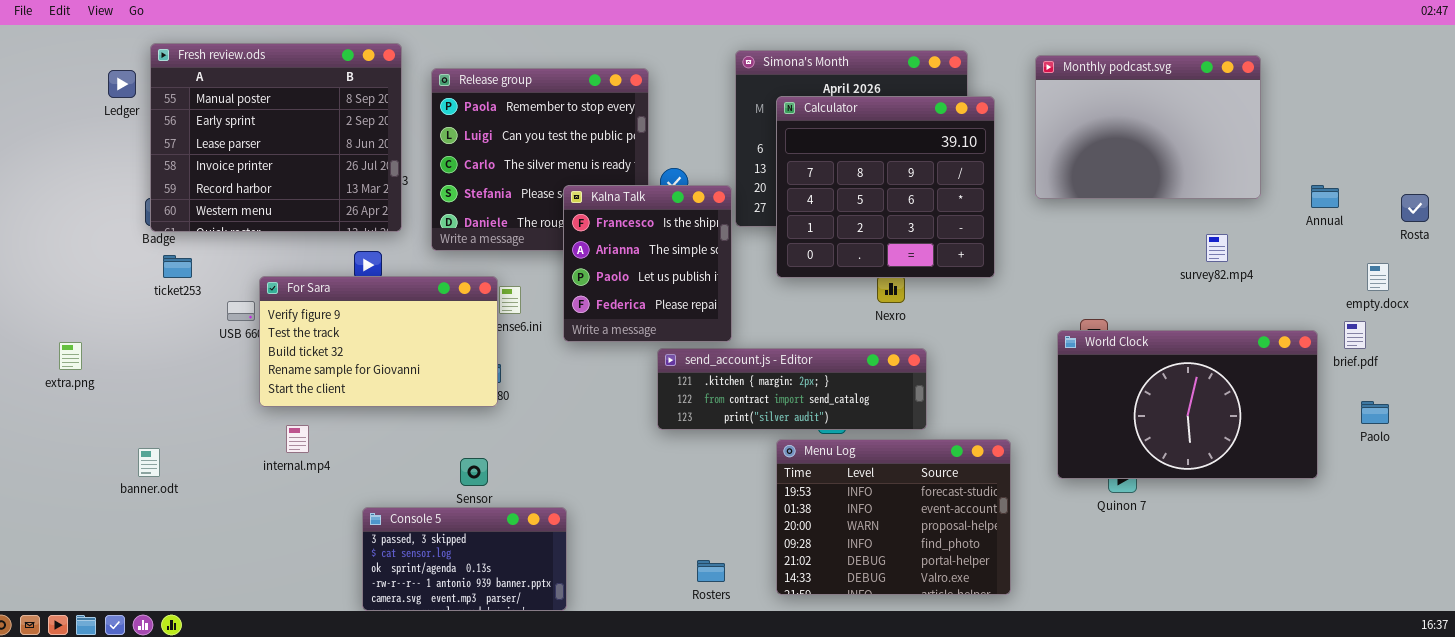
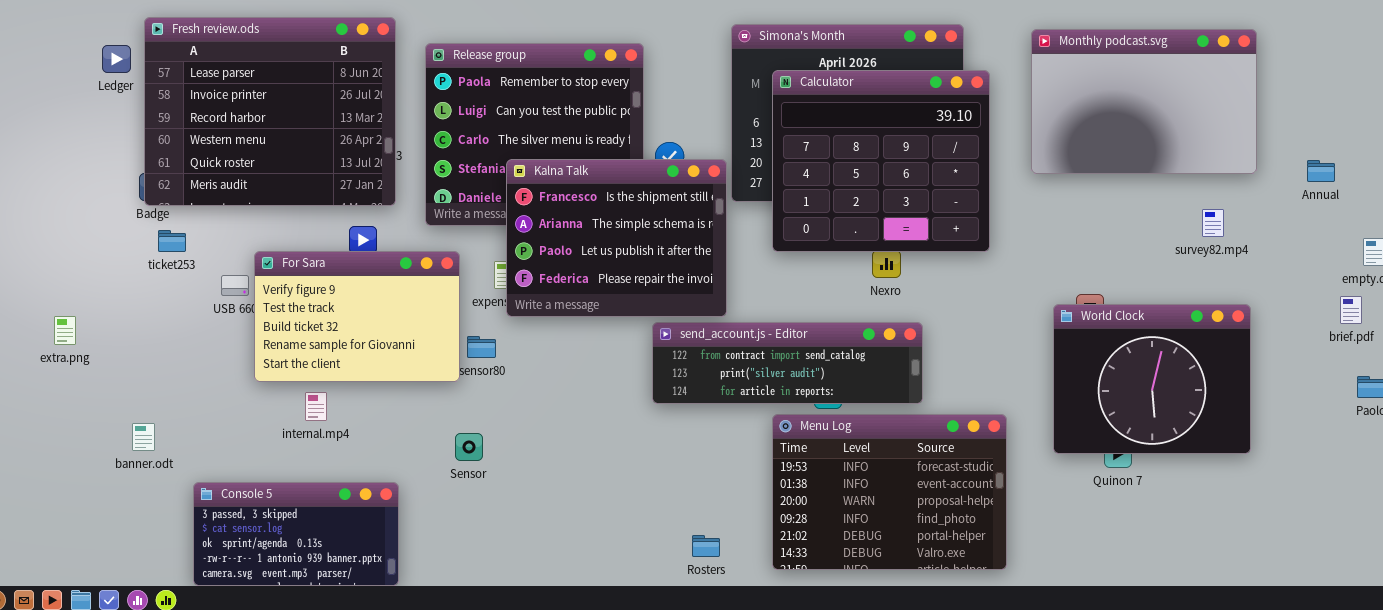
Fresh review.ods: [150,43,402,232] -> [144,17,396,206], scrolled down 2 rows
Kalna Talk: [563,185,732,342] -> [506,159,727,317], resized
For Sara: [259,276,498,407] -> [254,251,460,382], resized
World Clock: [1057,330,1318,479] -> [1053,304,1251,454], resized
send_account.js - Editor: [657,348,927,430] -> [652,322,923,404], scrolled down 1 row
internal.mp4: [286,425,309,453] -> [305,392,327,421], moved
Console 5: [362,507,567,611] -> [193,482,399,586], moved

